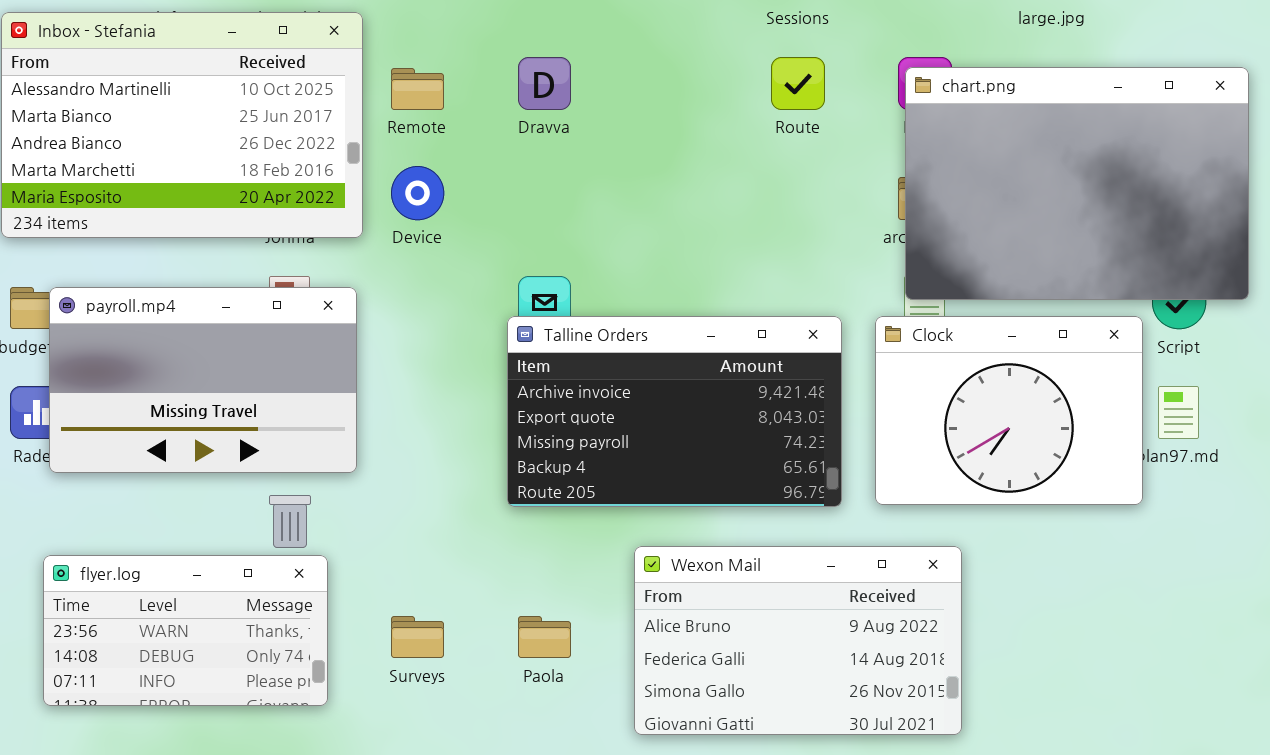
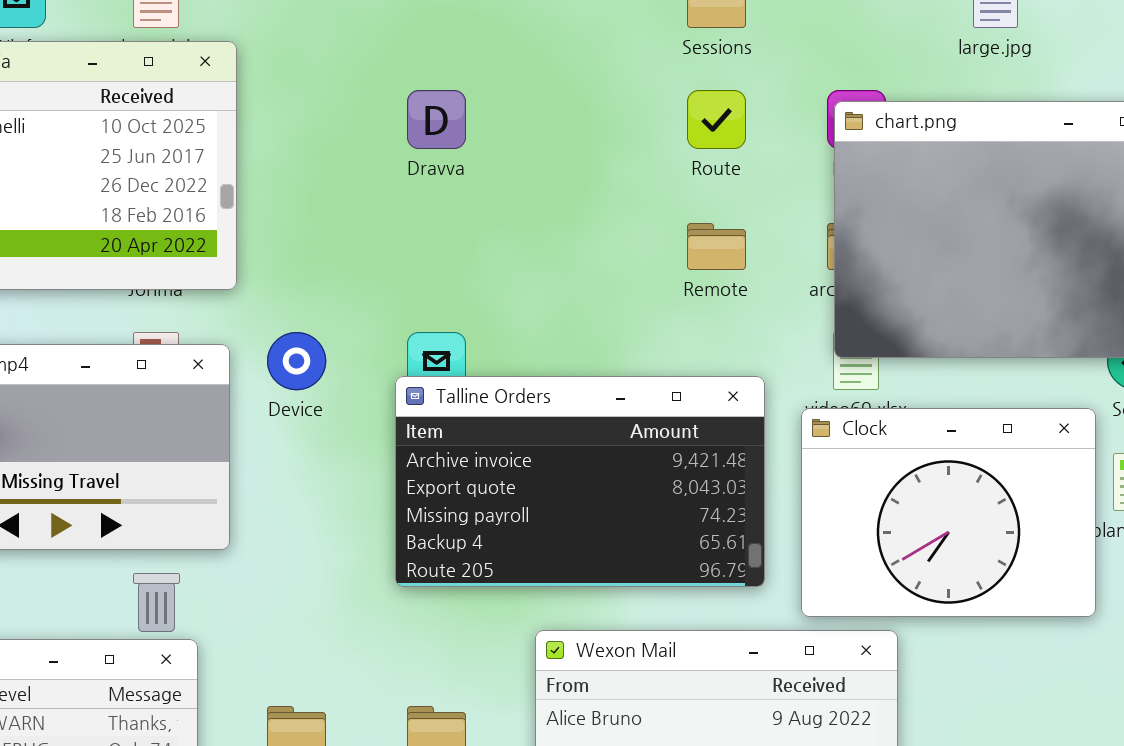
Remote: [391,68,444,110] -> [687,223,746,270], moved
Device: [391,166,444,220] -> [267,332,326,390], moved
Clock: [875,316,1143,505] -> [801,408,1096,617], moved

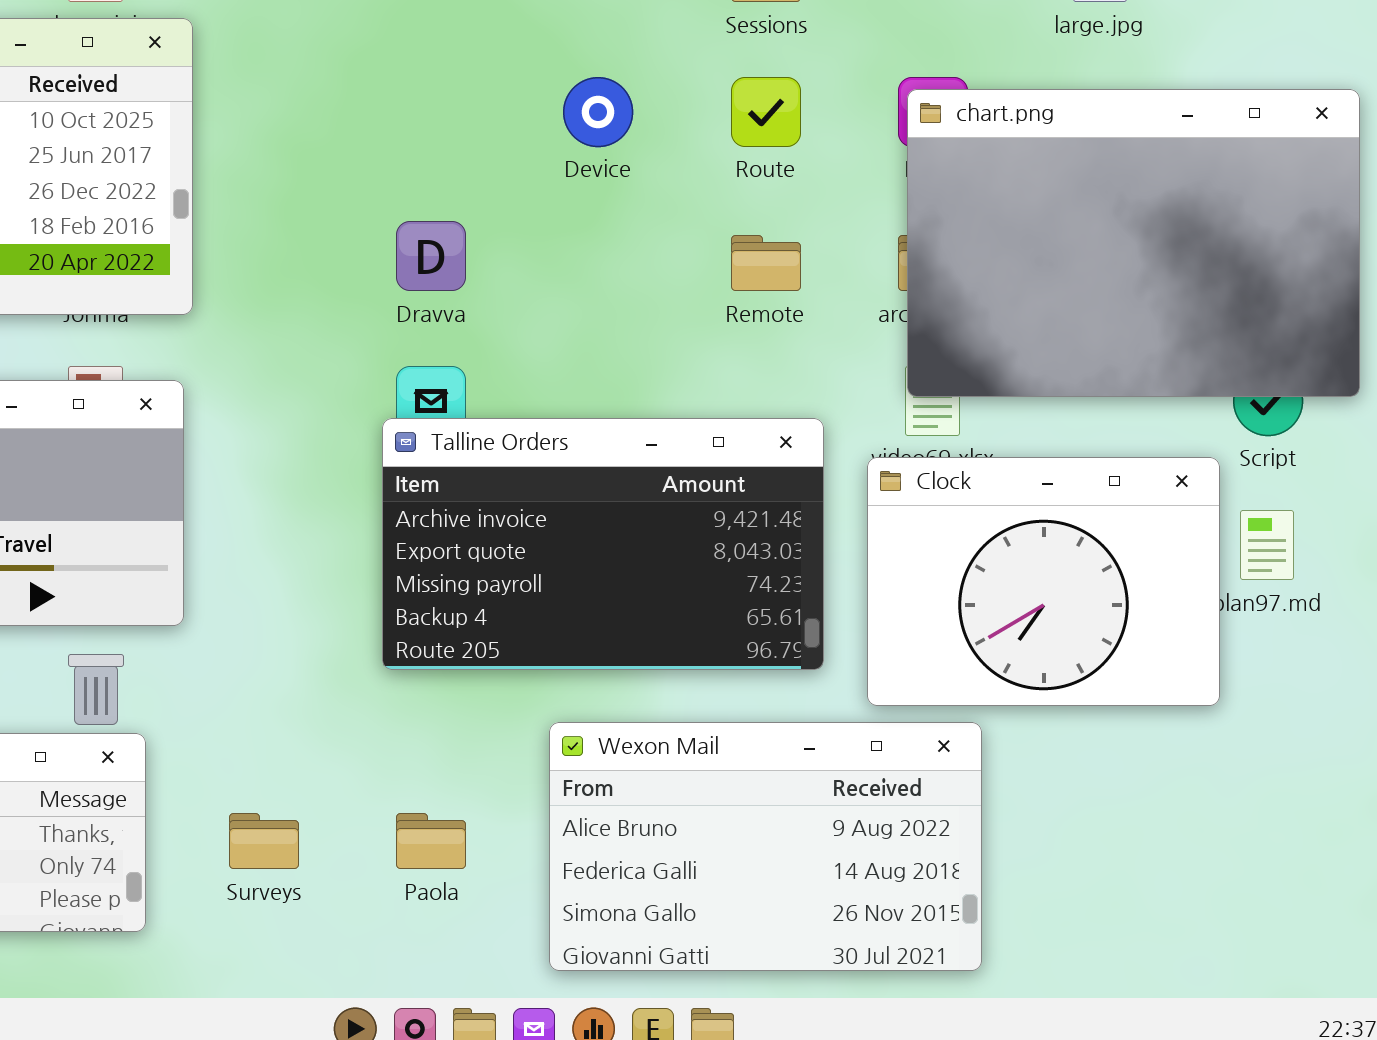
Dravva: [407,90,466,149] -> [396,221,466,291], moved
Device: [267,332,326,390] -> [563,77,633,147], moved

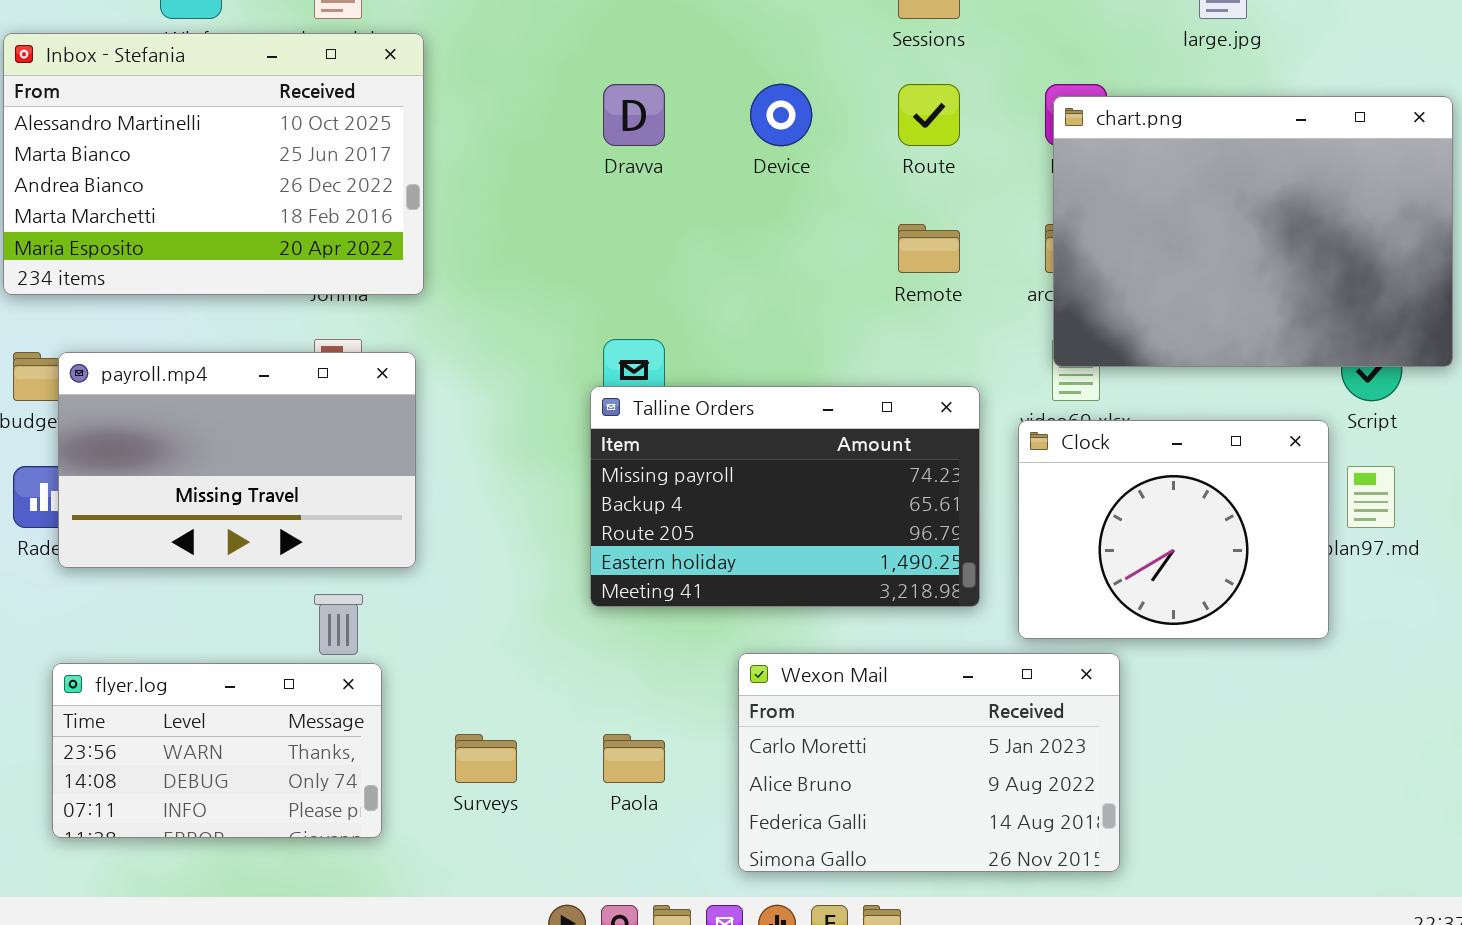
Dravva: [396,221,466,291] -> [603,84,665,146], moved
Talline Orders: [382,418,824,670] -> [590,386,980,607], scrolled down 2 rows
Wexon Mail: [549,722,982,971] -> [738,653,1120,872], scrolled up 1 row

